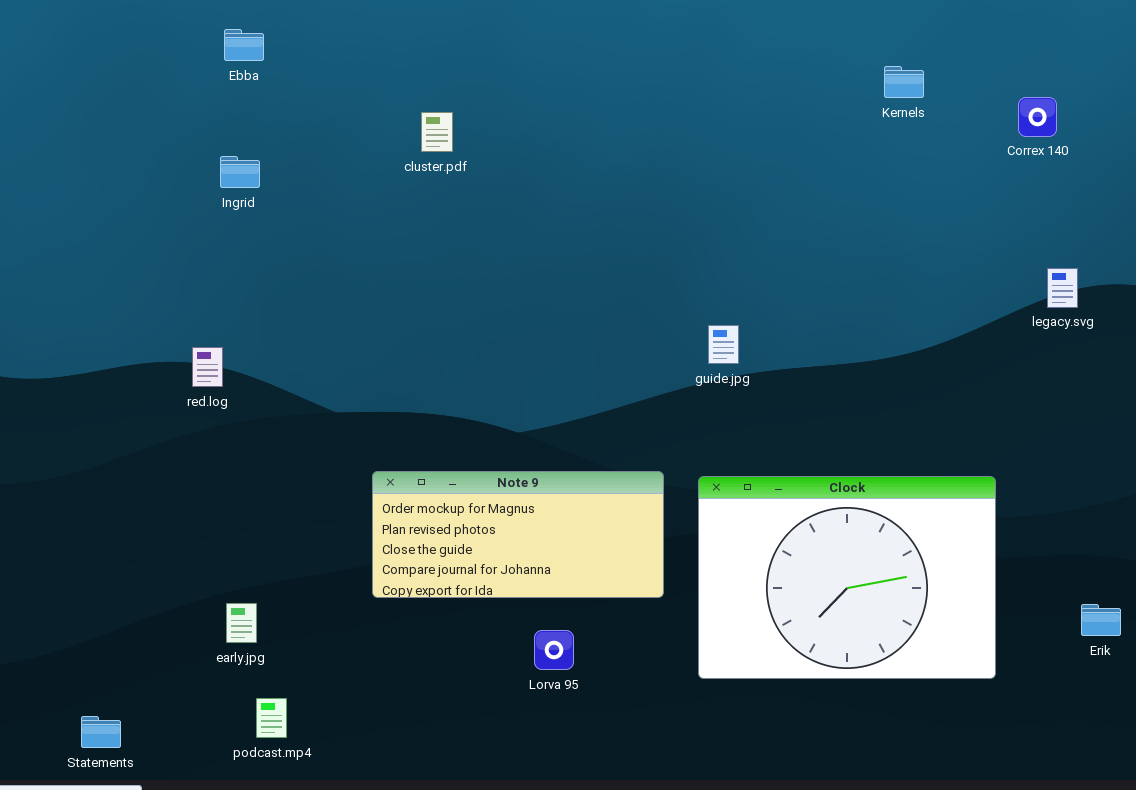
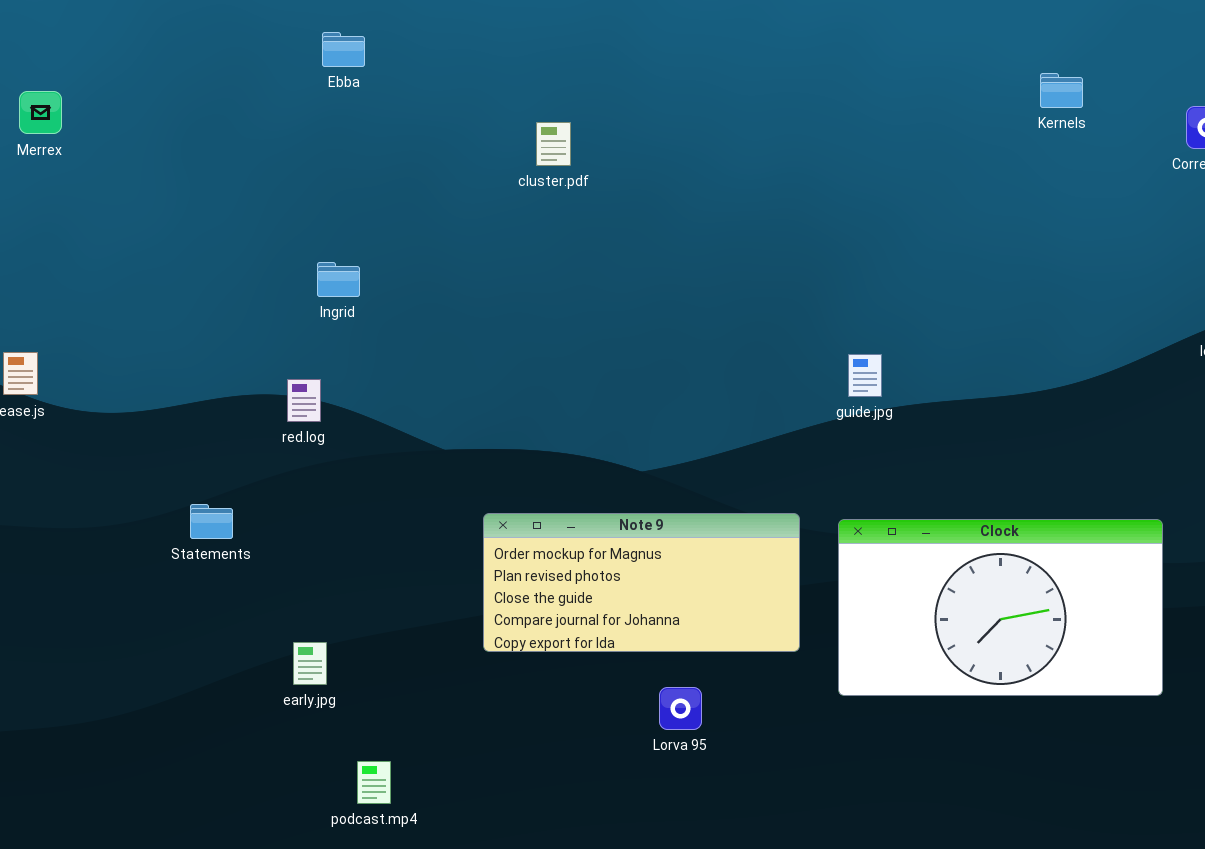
Ingrid: [220,156,260,188] -> [317,262,360,297], moved
Clock: [698,476,996,679] -> [838,519,1163,696], resized
early.jpg: [226,603,257,643] -> [293,642,327,685], moved
Statements: [81,716,121,748] -> [190,504,233,539], moved

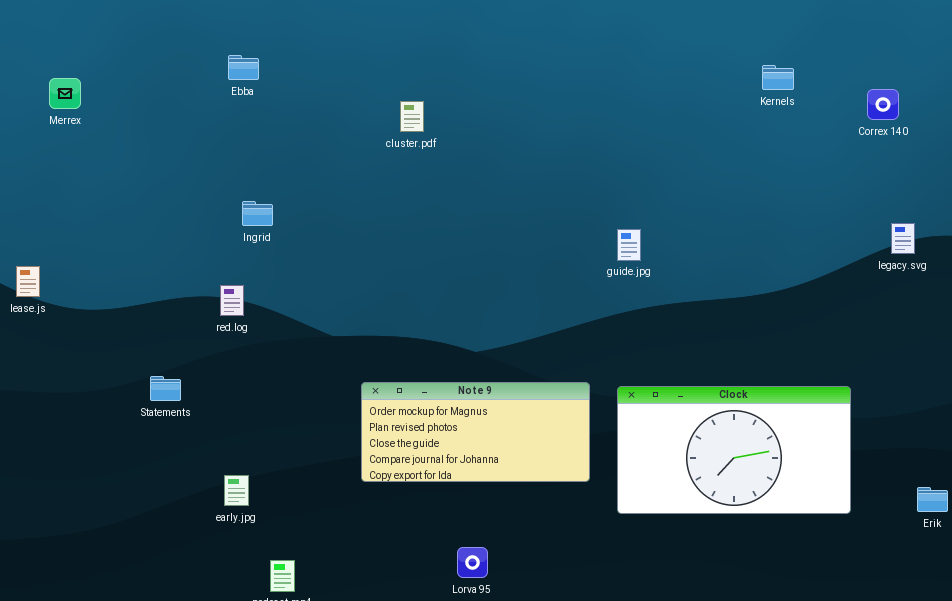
Ebba: [322,32,365,67] -> [228,55,259,80], moved
Merrex: [19,91,62,134] -> [49,78,81,109], moved
guide.jpg: [848,354,882,397] -> [617,229,641,261], moved
Lorva 95: [659,687,702,730] -> [457,547,488,578], moved

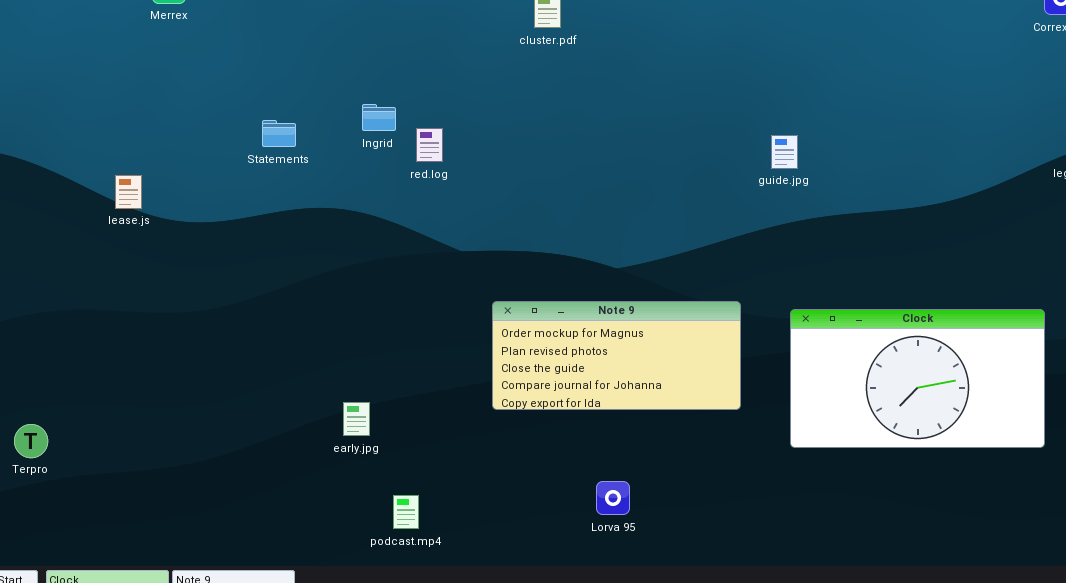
red.log: [220,285,244,316] -> [416,128,443,162], moved
Statements: [150,376,181,401] -> [262,120,296,147], moved
Clock: [617,386,851,514] -> [790,309,1045,448], moved

